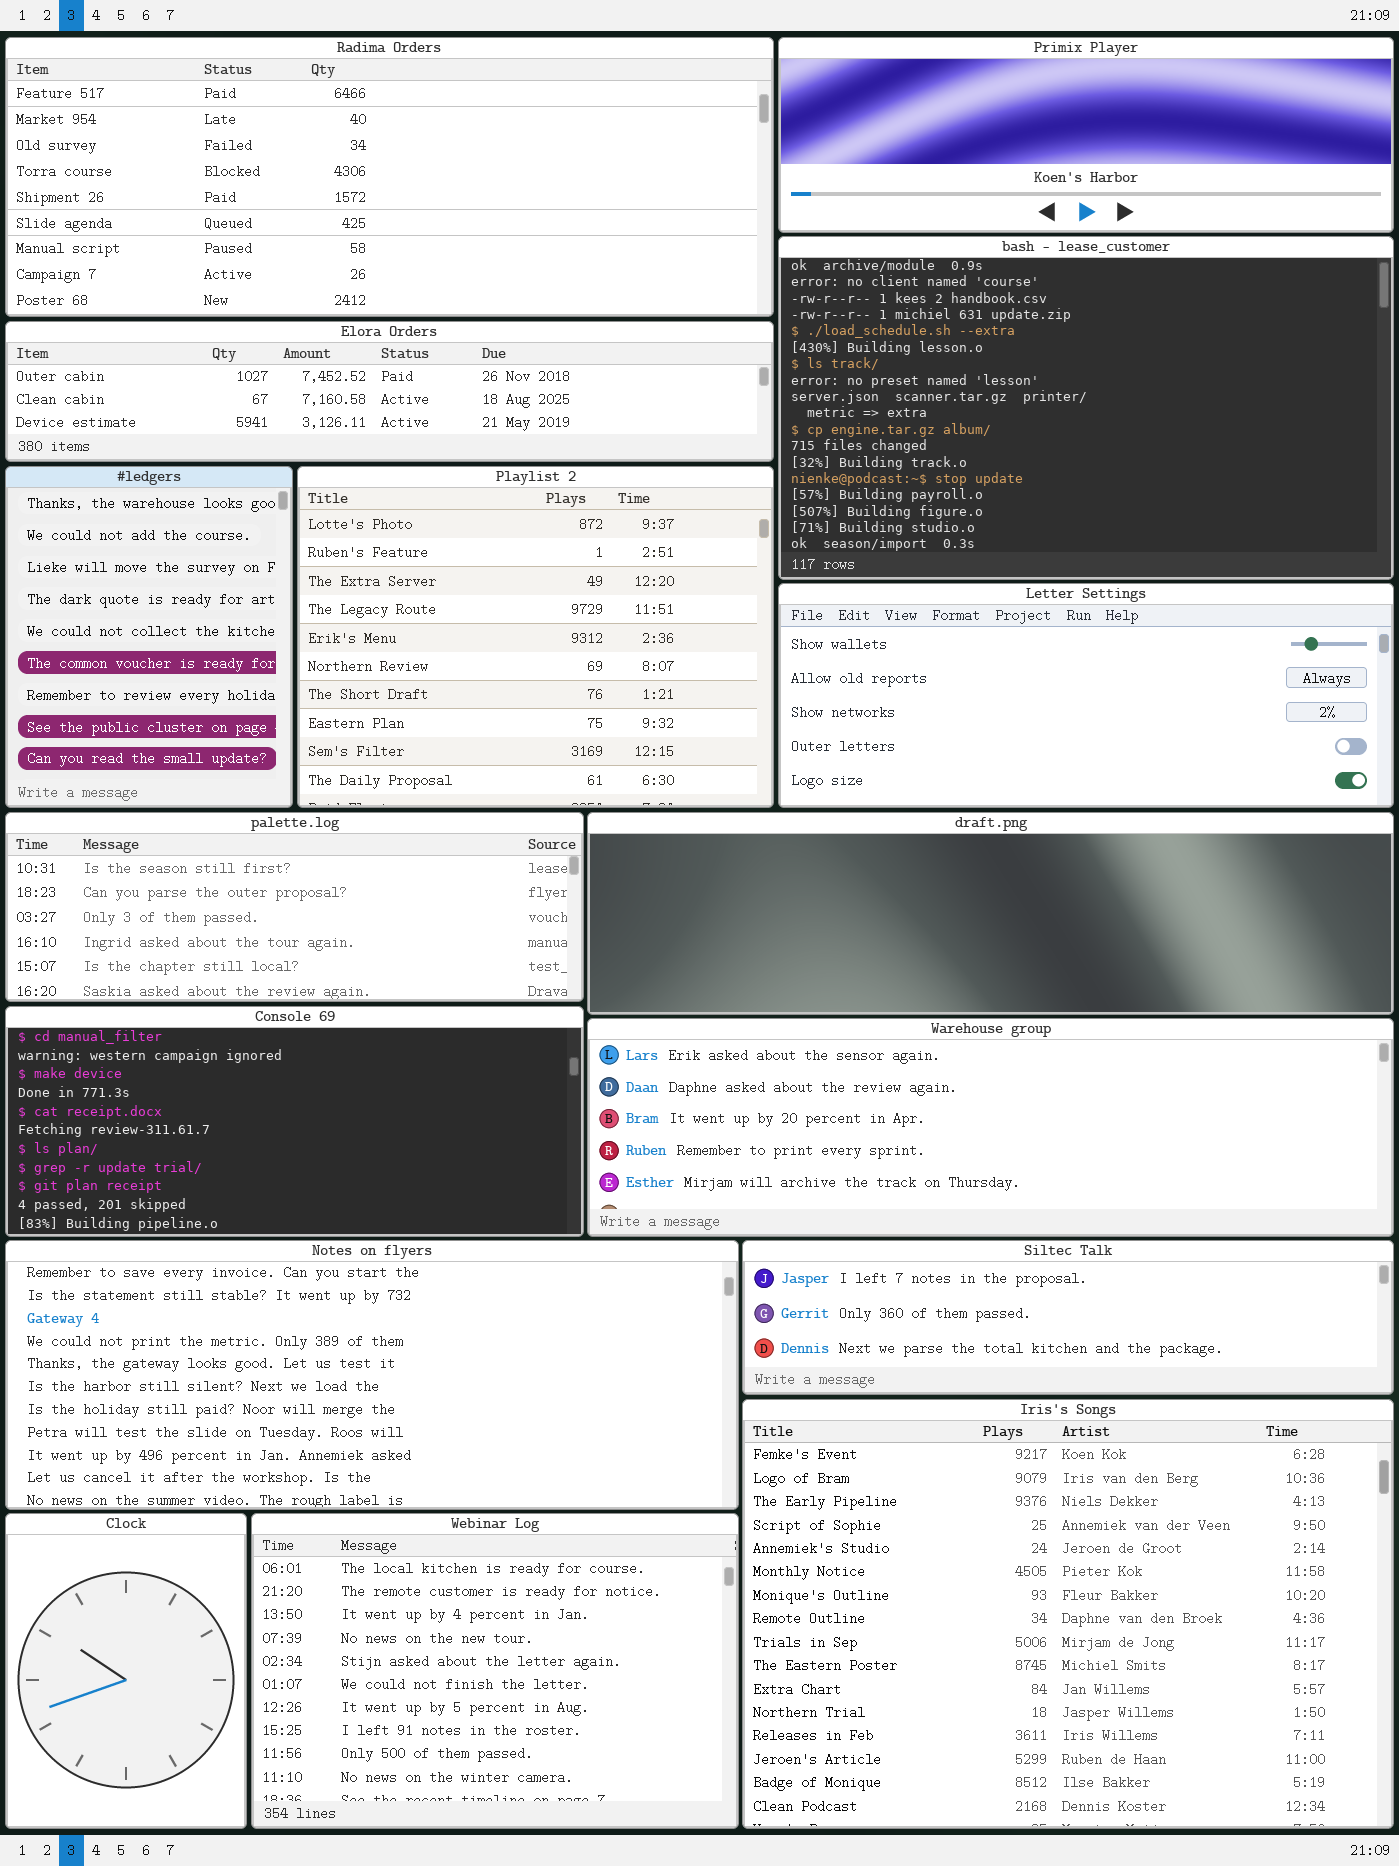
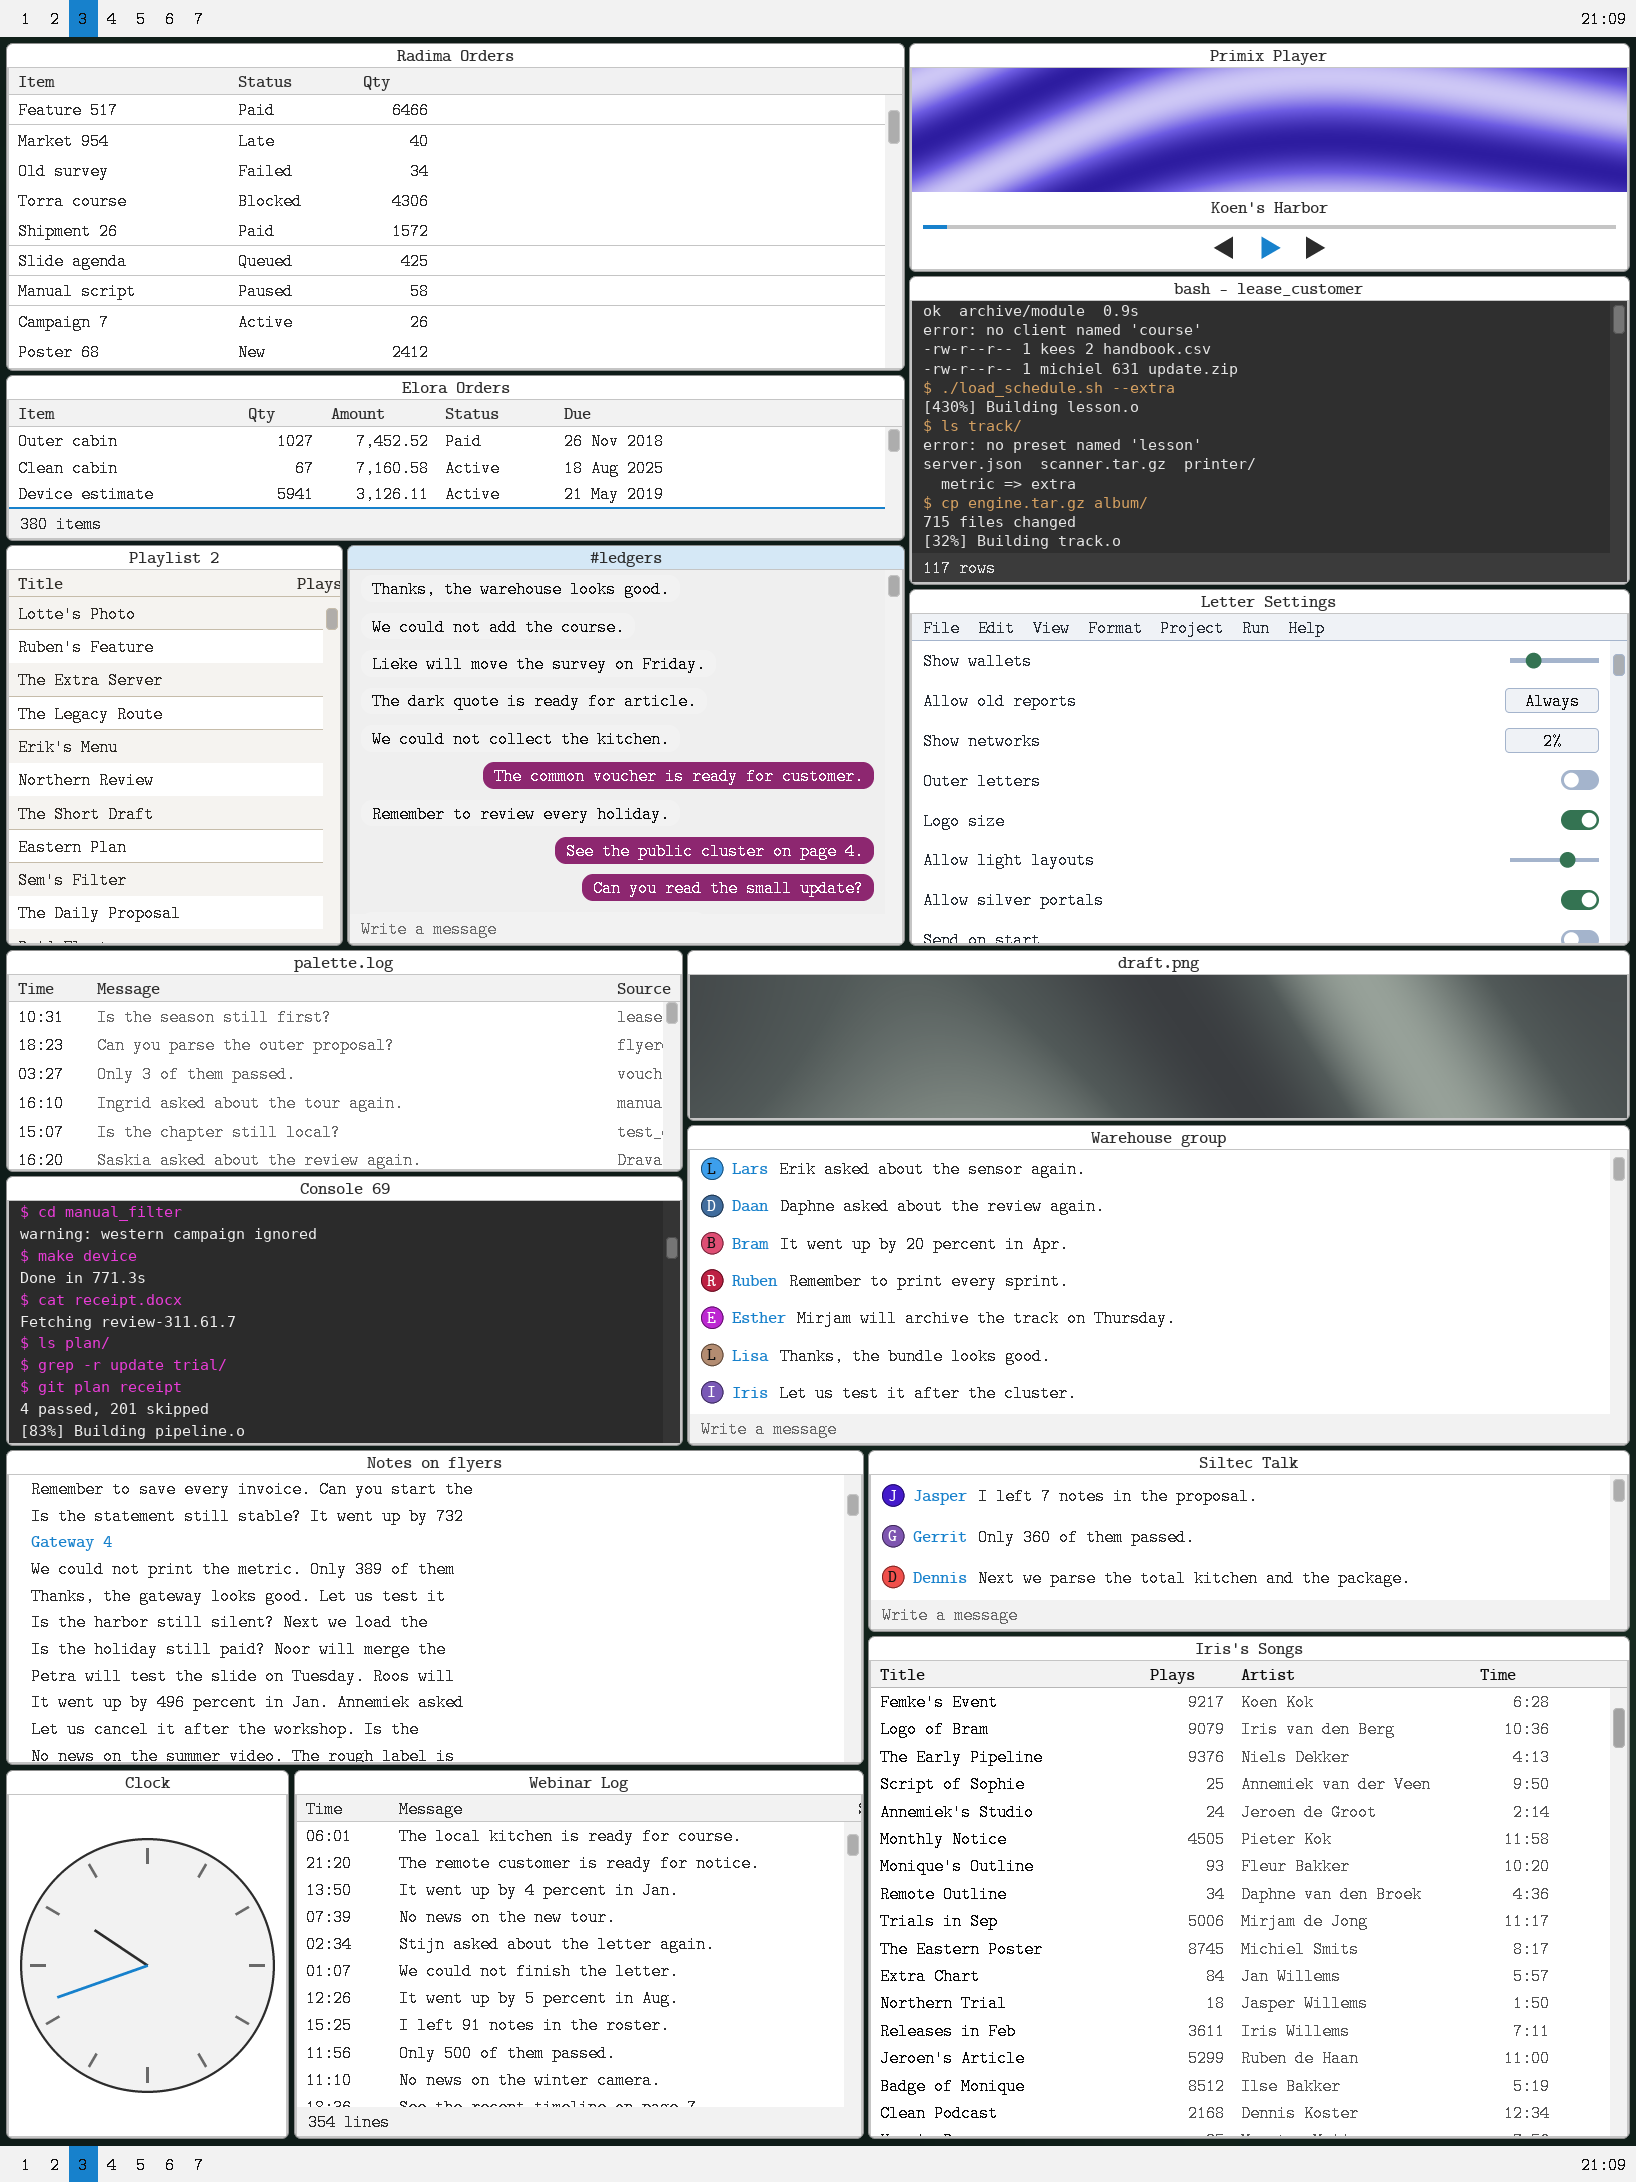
bash - lease_customer: [778,236,1394,580] -> [909,276,1630,585], resized
#ledgers: [5,466,293,808] -> [347,545,905,946], moved, resized
Playlist 2: [297,466,774,808] -> [6,545,343,946], moved, resized
Letter Settings: [778,583,1394,808] -> [909,589,1630,946], resized
draft.png: [587,812,1394,1015] -> [687,950,1630,1121], resized
Warehouse group: [587,1018,1394,1237] -> [687,1125,1630,1446], resized

